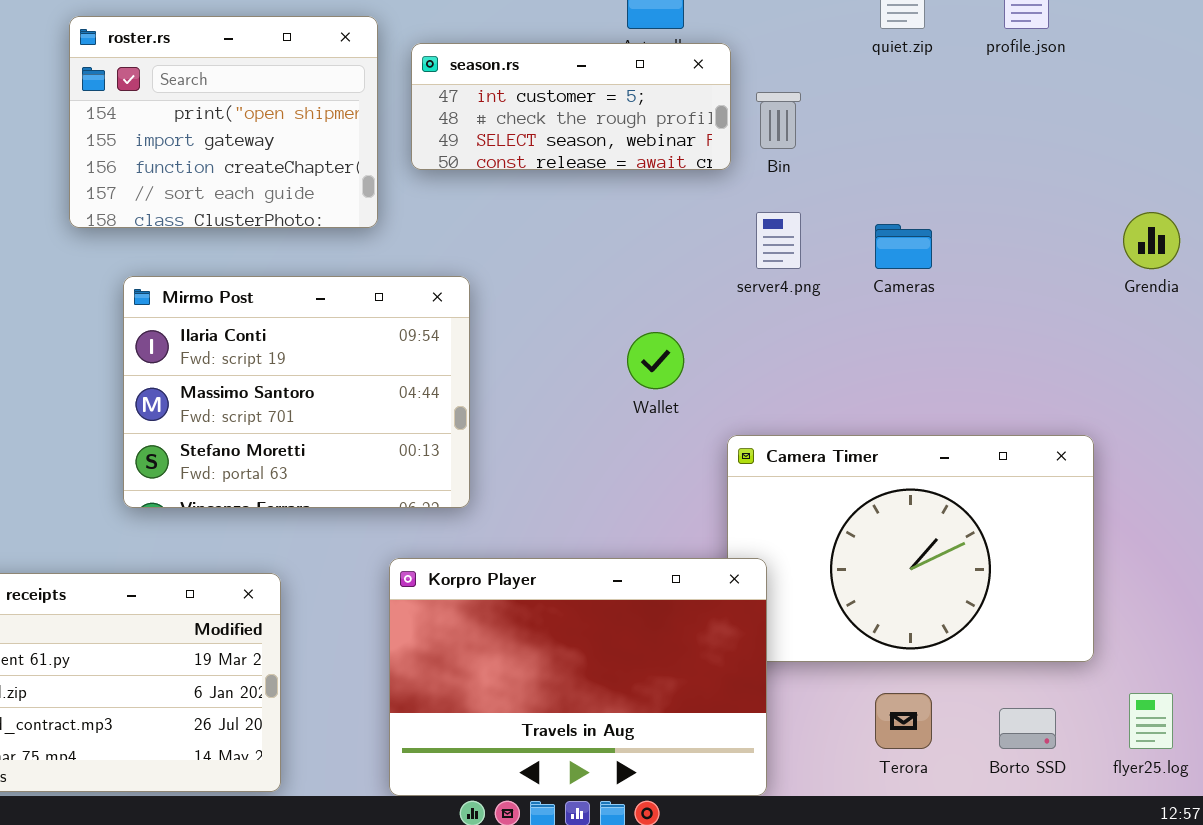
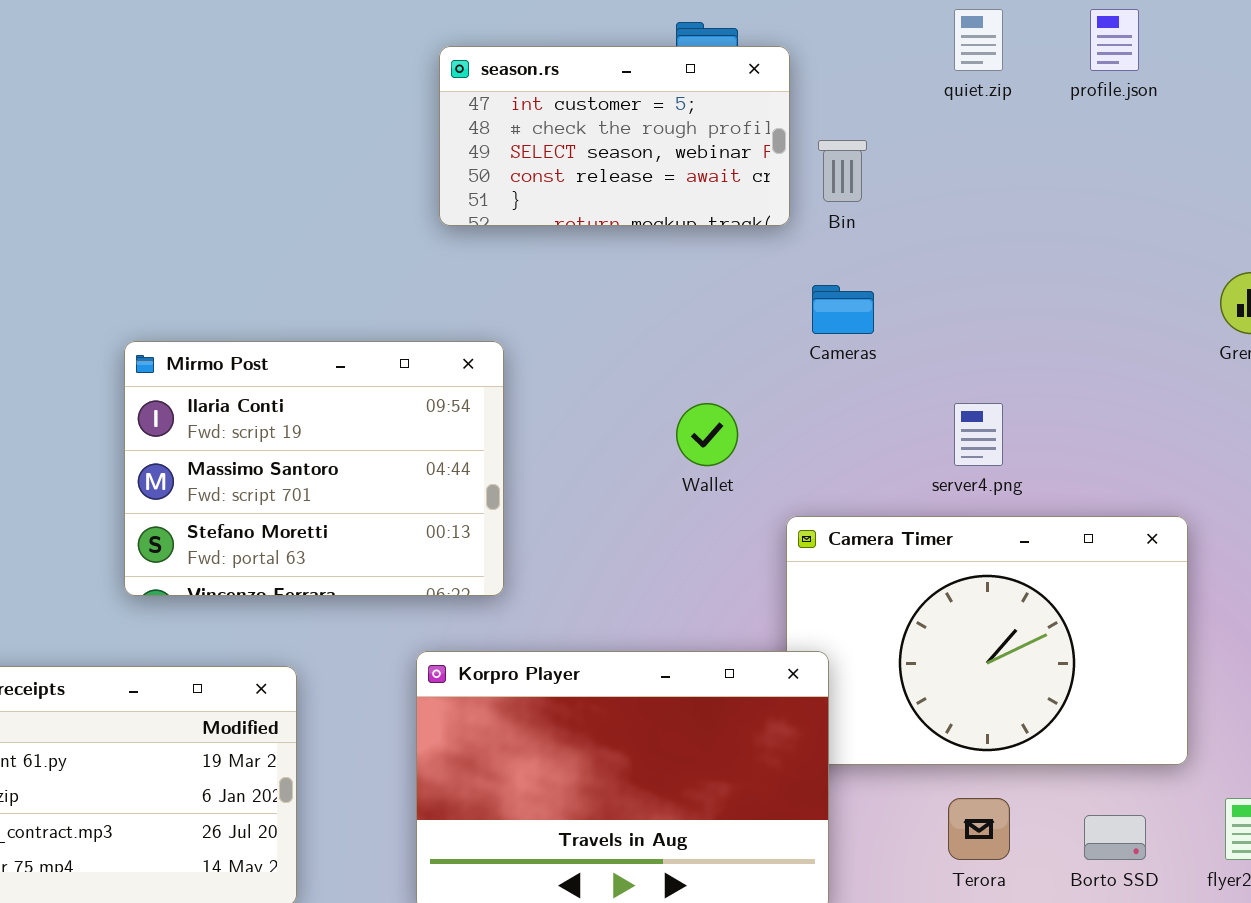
roster.rs: [69,16,378,228] -> none, closed
season.rs: [411,43,731,170] -> [439,46,790,226], resized
server4.png: [756,212,801,269] -> [954,403,1003,466], moved
Cameras: [875,224,932,269] -> [812,285,874,334], moved

